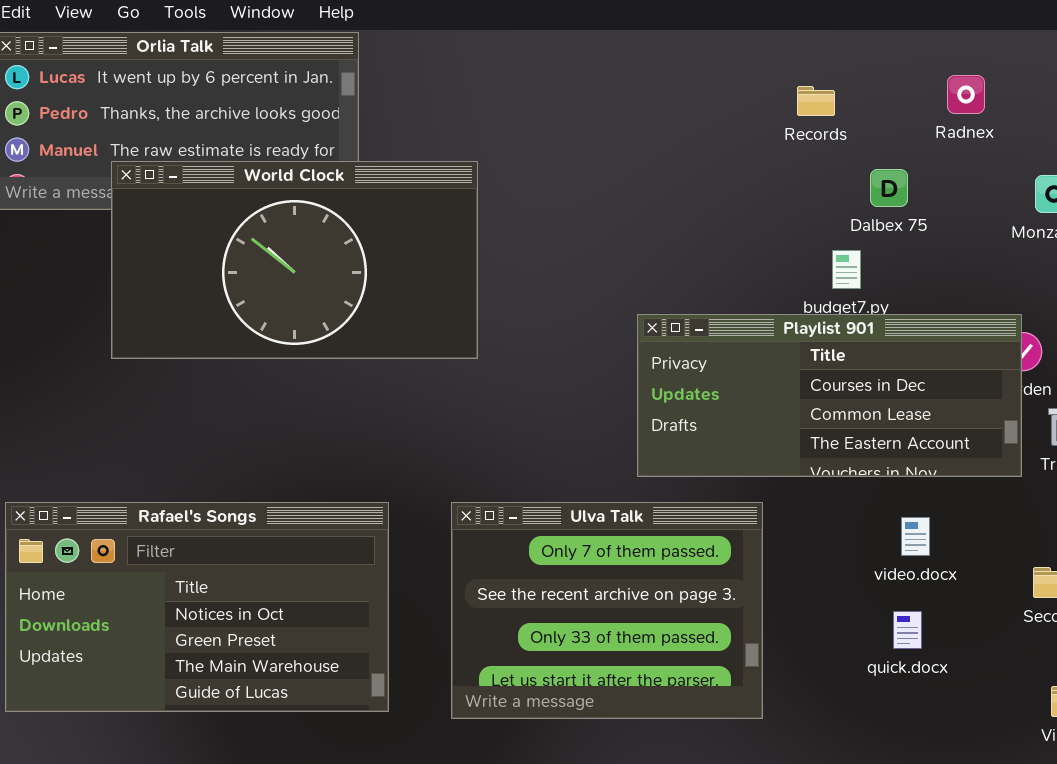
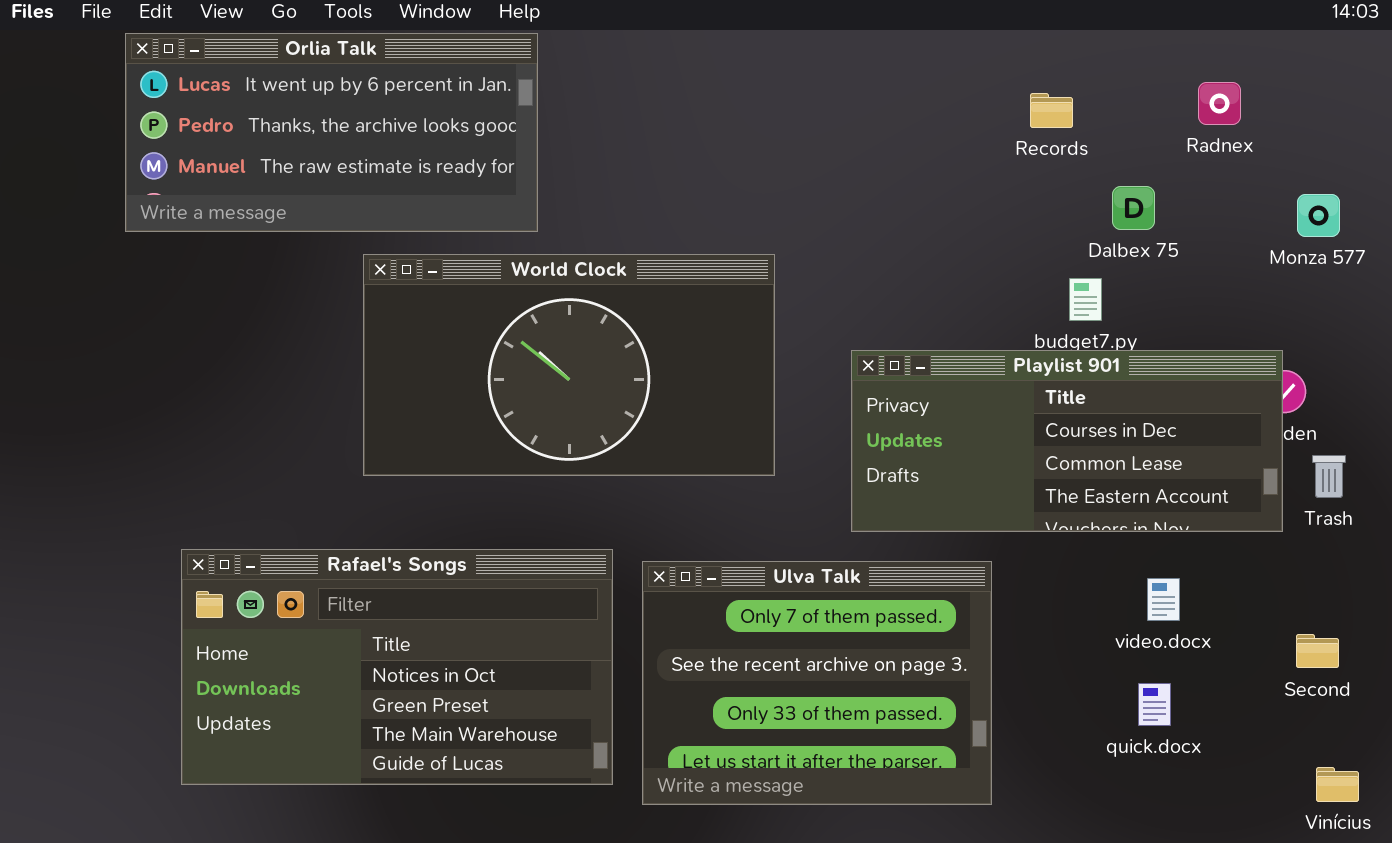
World Clock: [111,161,478,359] -> [363,254,775,476], moved
Rafael's Songs: [5,502,389,712] -> [181,549,613,785], moved

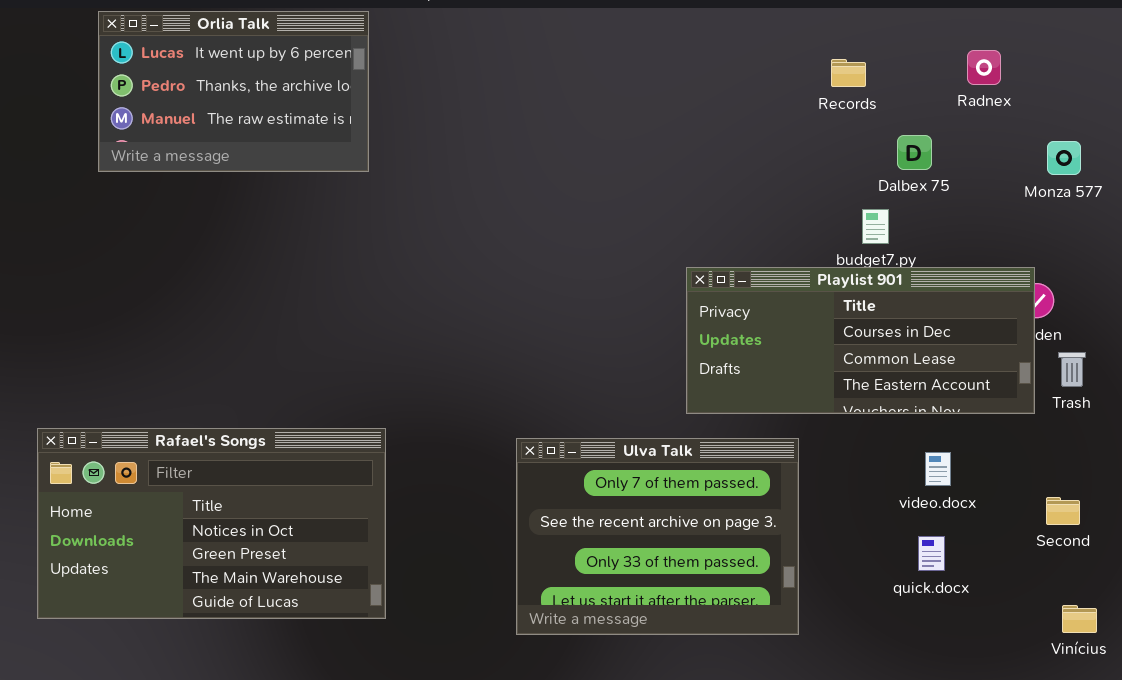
Orlia Talk: [125,33,538,232] -> [98,11,369,172], resized
World Clock: [363,254,775,476] -> none, closed
Rafael's Songs: [181,549,613,785] -> [37,428,386,619], moved

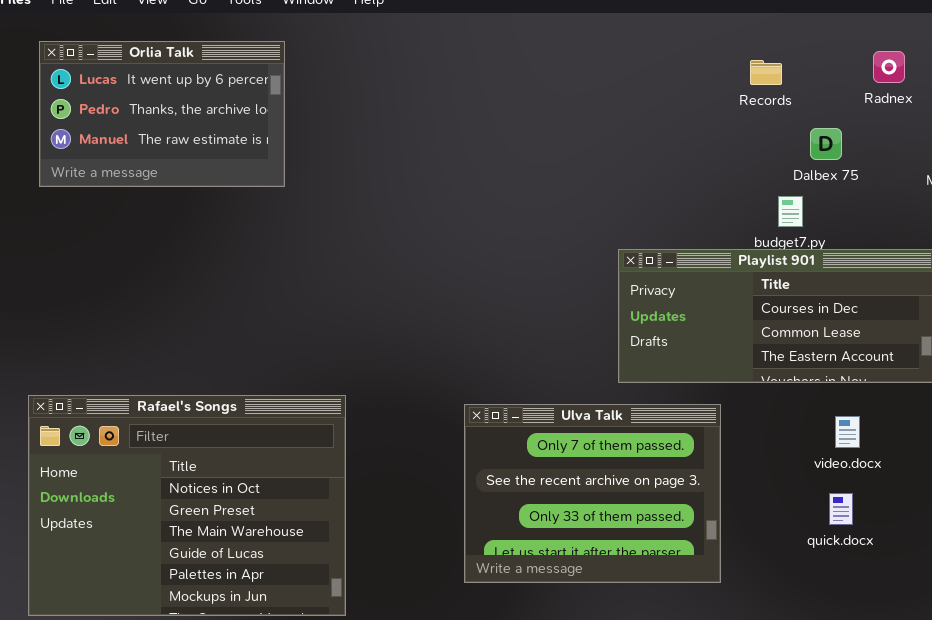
Orlia Talk: [98,11,369,172] -> [39,41,285,187], moved
Rafael's Songs: [37,428,386,619] -> [28,395,346,616], resized

